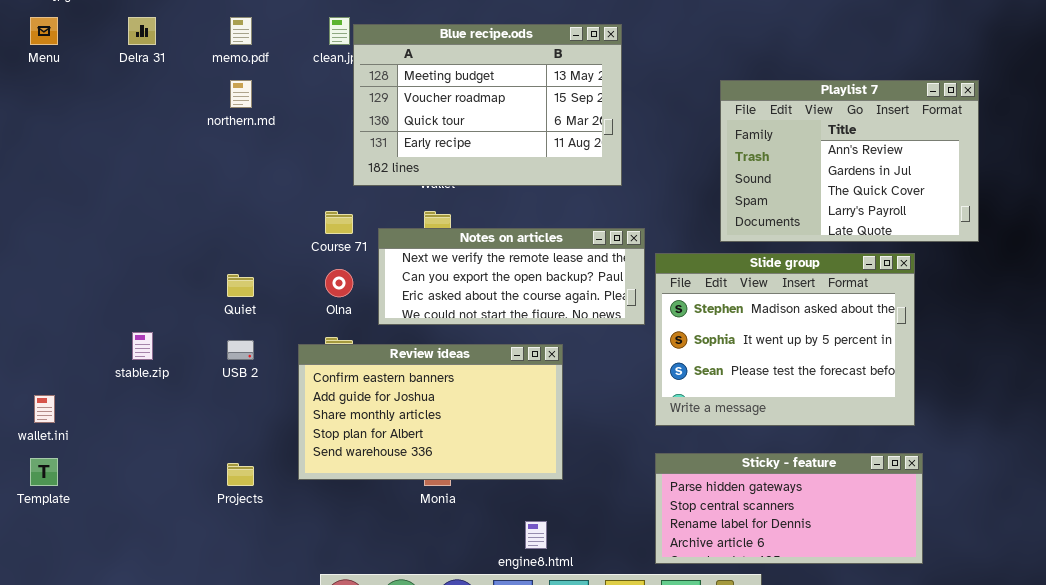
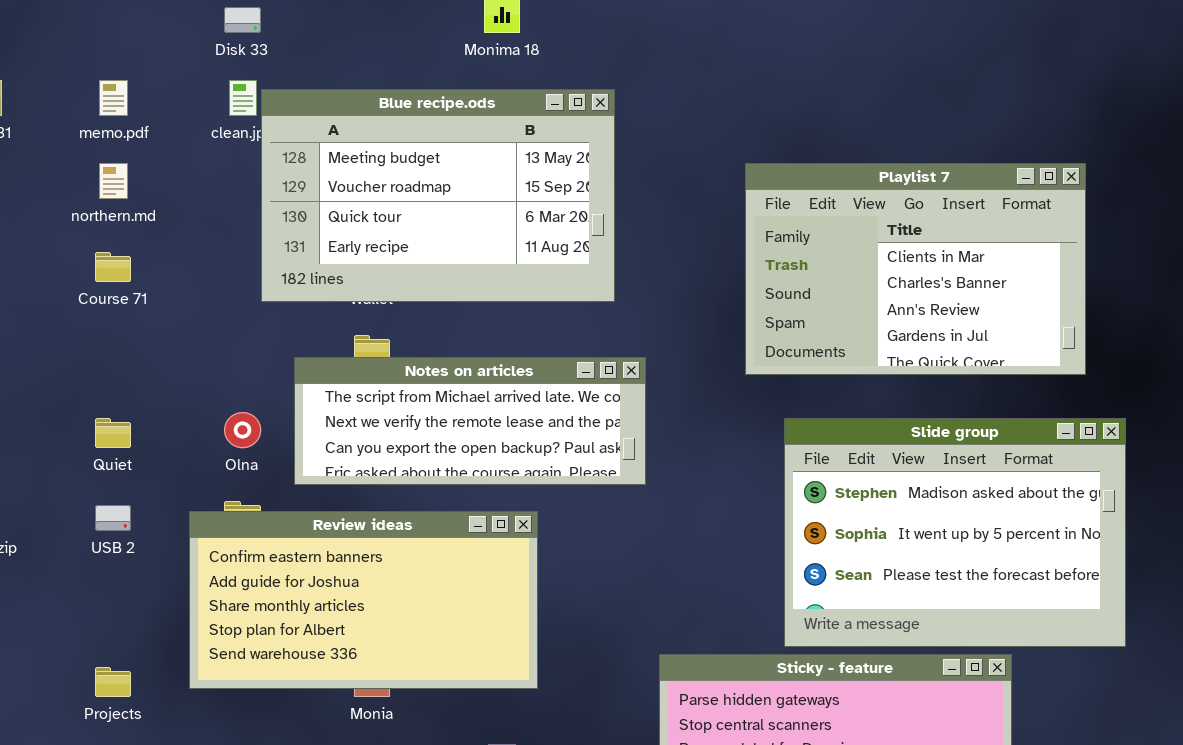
Playlist 7: [720,80,979,242] -> [745,163,1086,375], scrolled up 2 rows
Course 71: [325,211,353,234] -> [95,252,131,282], moved
Notes on articles: [378,228,645,325] -> [294,357,646,485], scrolled up 1 row
Slide group: [655,253,915,426] -> [784,418,1126,647], moved

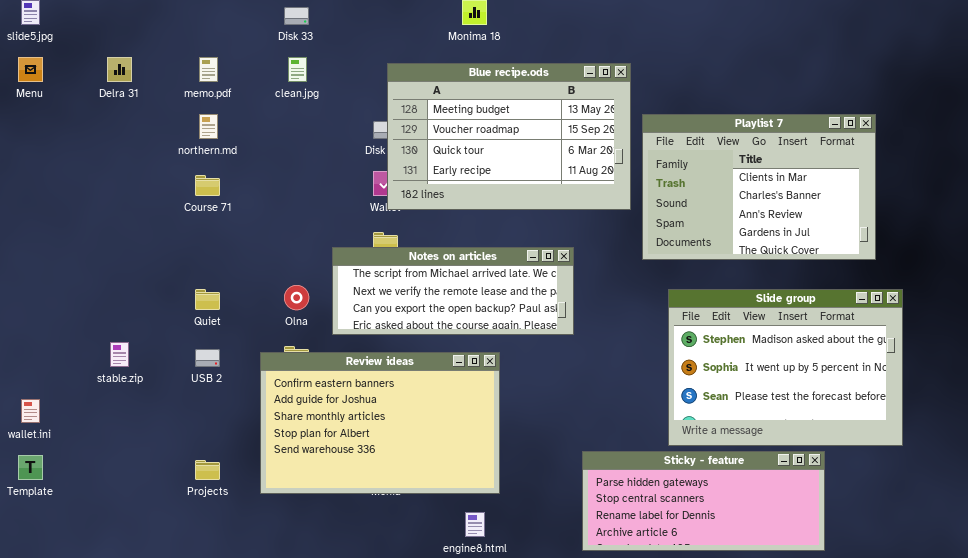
Blue recipe.ods: [261,89,615,302] -> [387,63,631,210], moved
Review ideas: [189,511,538,689] -> [260,352,500,494], resized

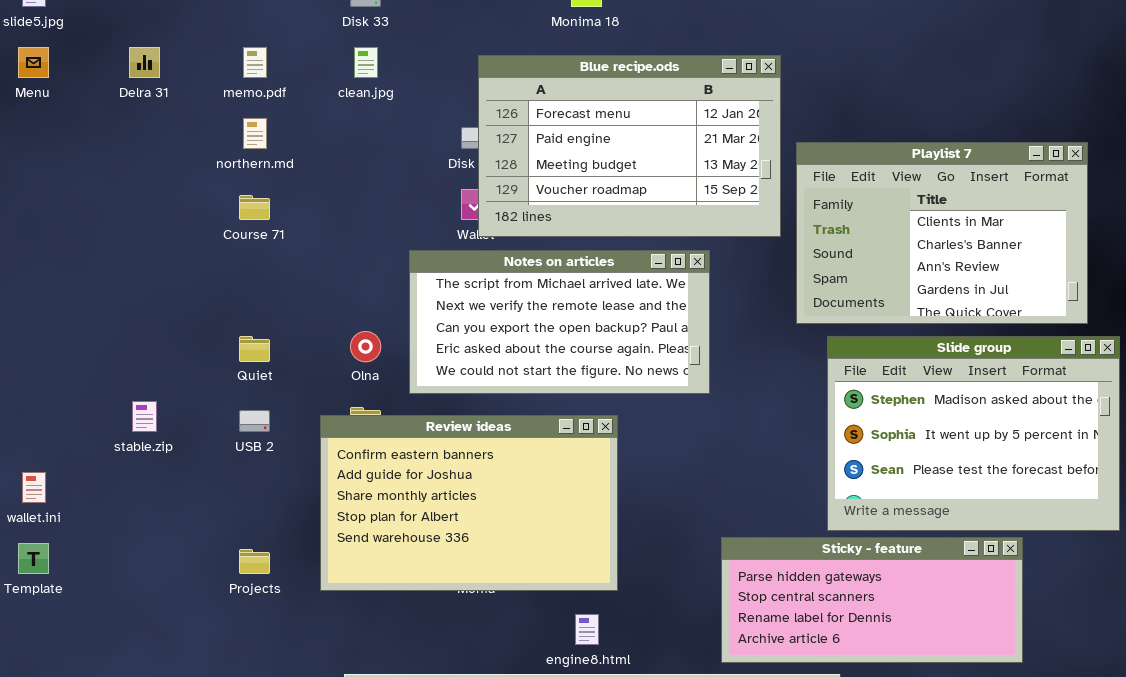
Blue recipe.ods: [387,63,631,210] -> [478,55,781,237], scrolled up 2 rows
Playlist 7: [642,114,876,260] -> [796,142,1088,324], moved
Notes on articles: [332,247,574,335] -> [409,250,710,394], resized

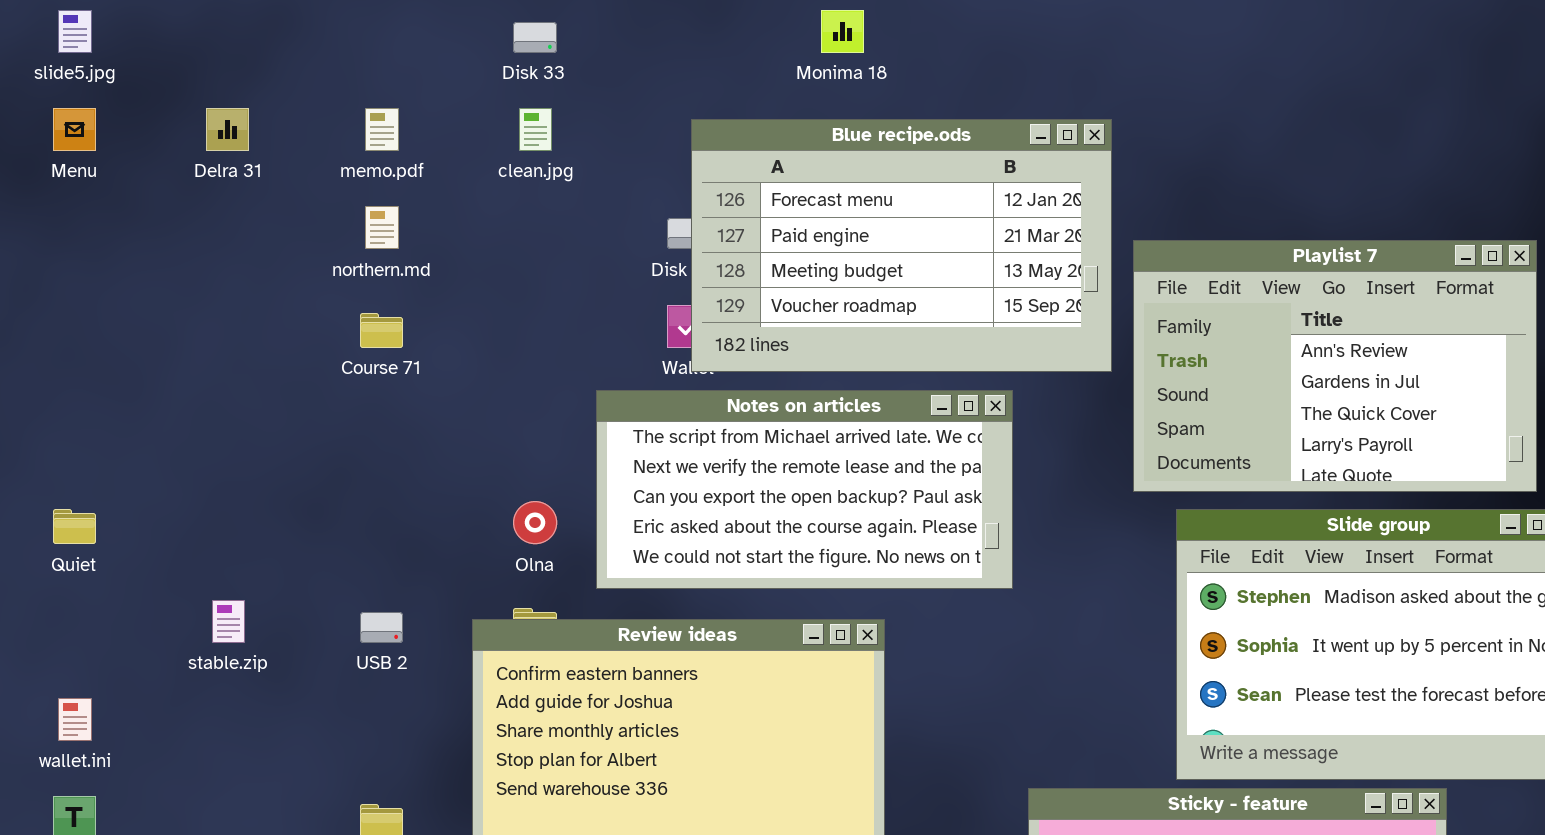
Playlist 7: [796,142,1088,324] -> [1133,240,1537,492], scrolled down 2 rows
Quiet: [239,336,270,362] -> [53,509,96,544], moved

